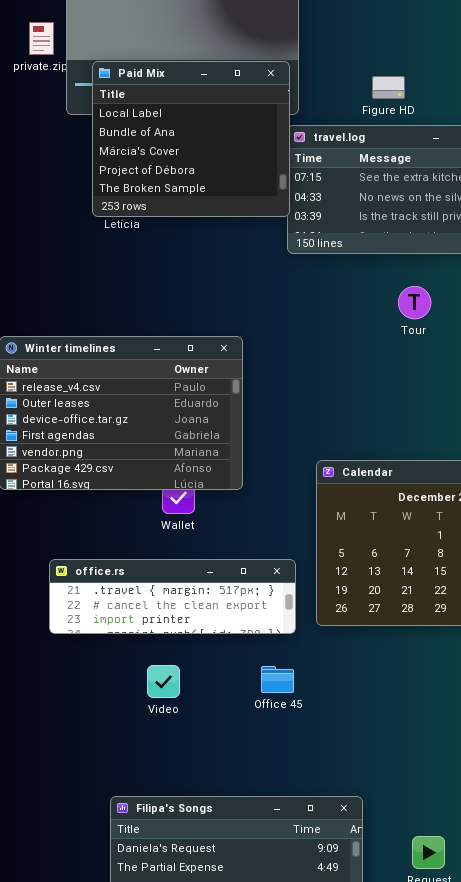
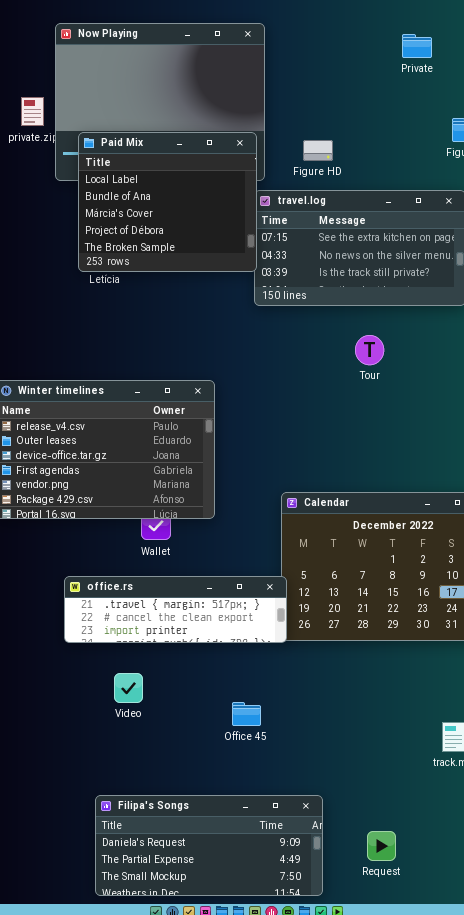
Figure HD: [372,76,405,99] -> [303,140,333,161], moved
office.rs: [49,559,296,634] -> [64,576,287,643], moved
Video: [147,665,180,698] -> [114,673,143,703], moved
Office 45: [261,666,294,693] -> [232,702,261,726], moved

